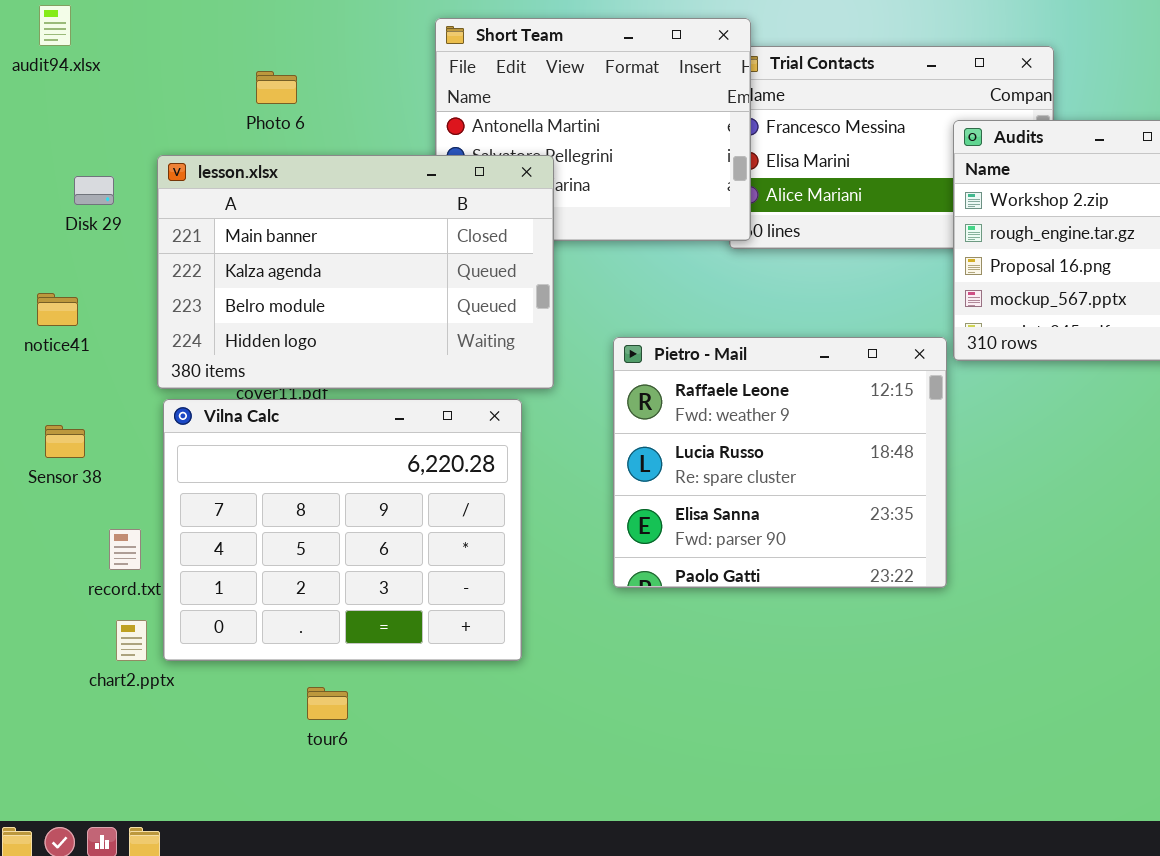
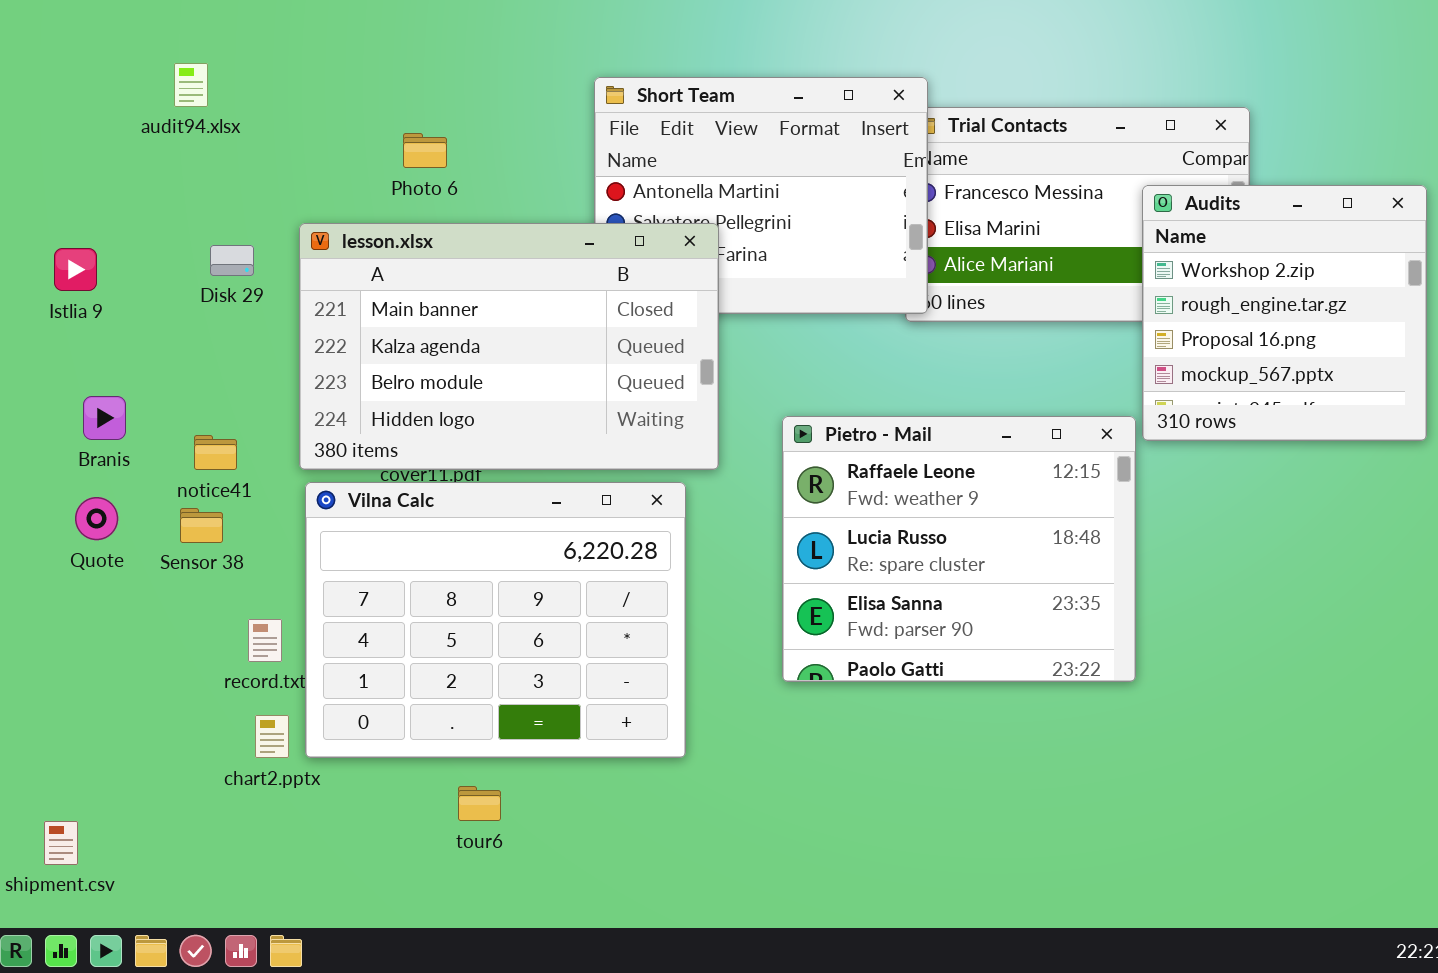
notice41: [37,293,78,326] -> [194,435,237,470], moved

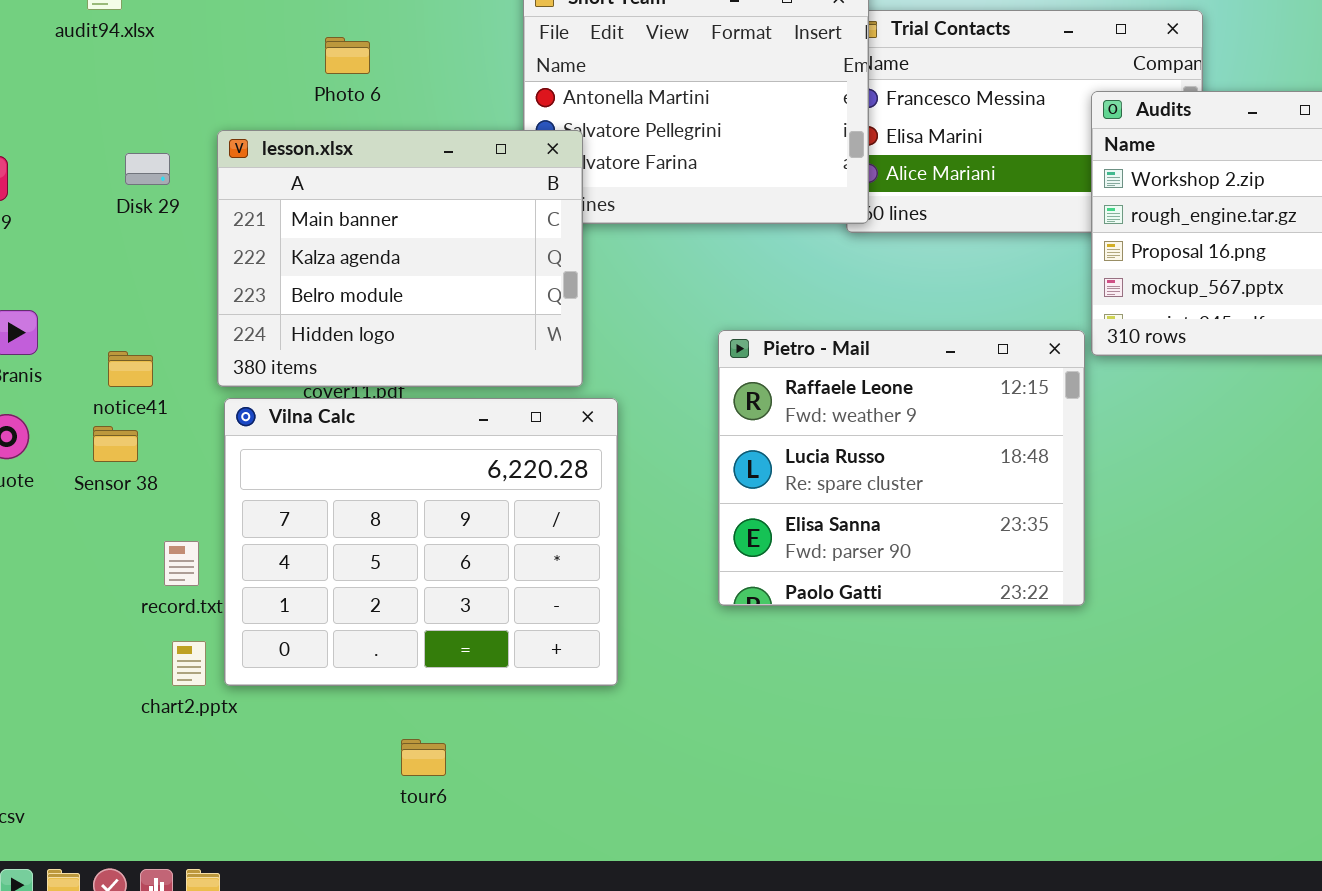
lesson.xlsx: [299,223,719,470] -> [217,130,583,387], resized
tour6: [458,786,501,821] -> [401,739,446,776], moved

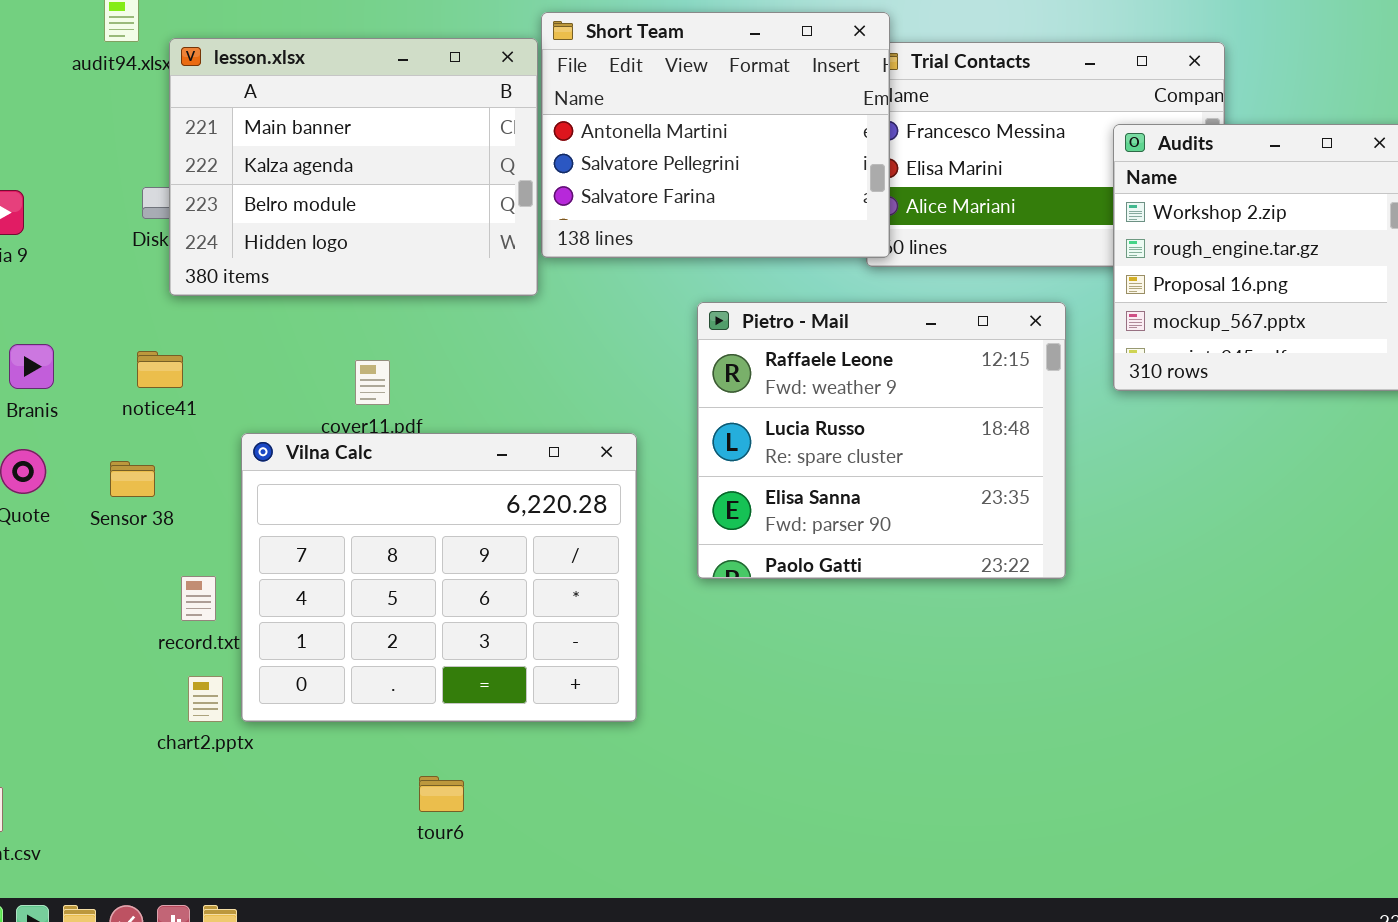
lesson.xlsx: [217,130,583,387] -> [169,38,538,296], moved
Pietro - Mail: [718,330,1085,606] -> [697,302,1066,579], moved
notice41: [108,351,153,387] -> [137,351,183,388], moved

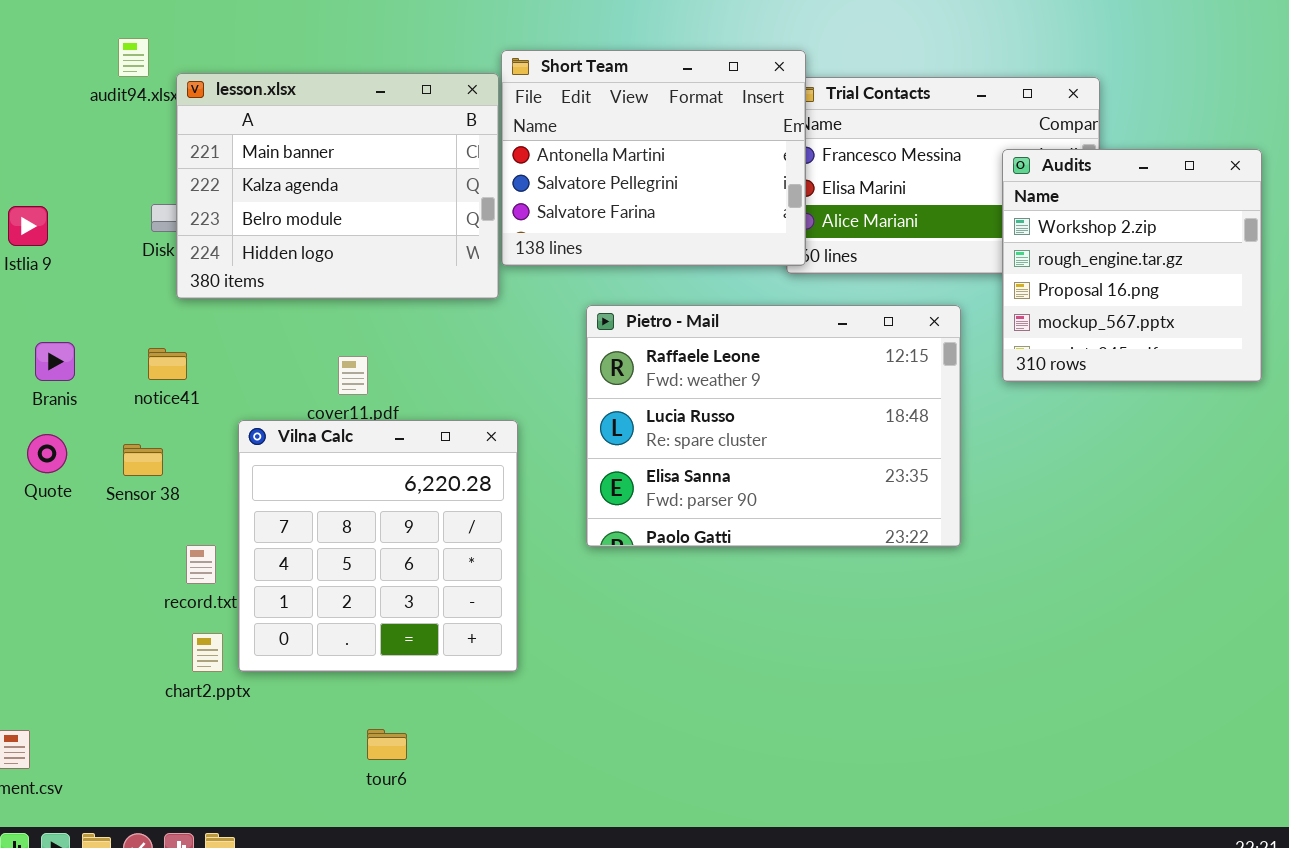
Pietro - Mail: [697,302,1066,579] -> [586,305,961,547], resized
Vilna Calc: [241,433,637,722] -> [238,420,518,672], resized
tour6: [419,776,464,812] -> [367,729,407,760], moved

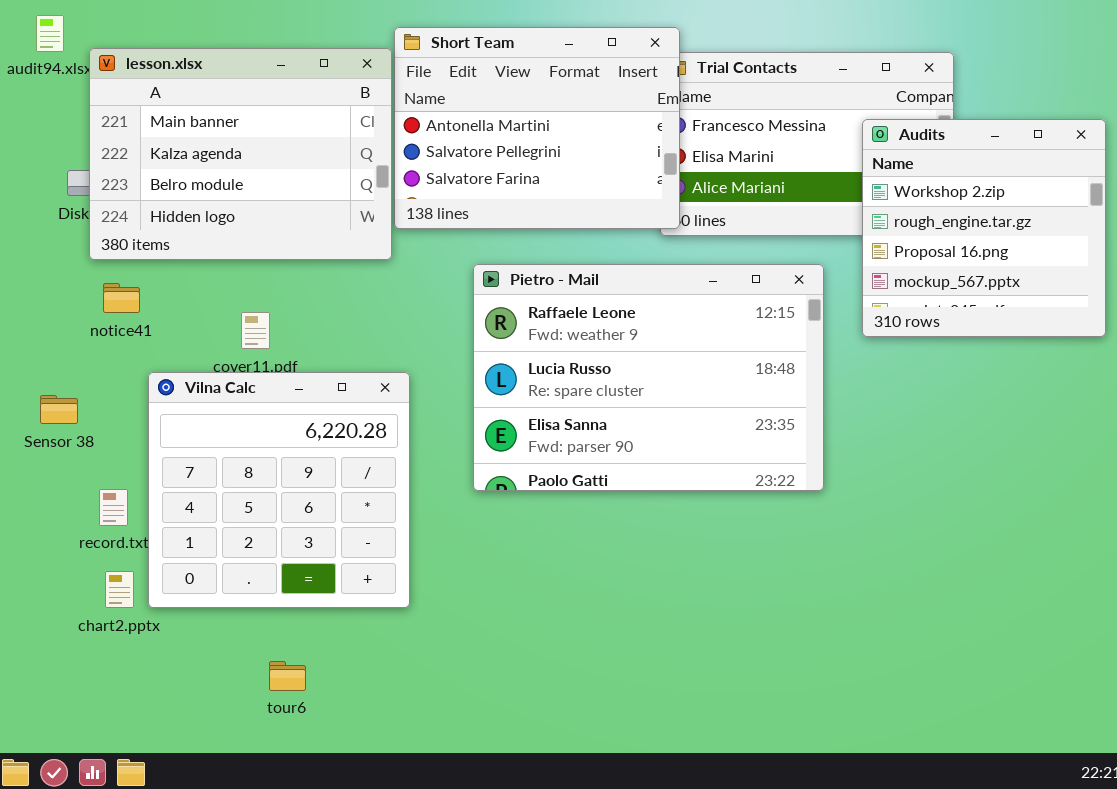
notice41: [148,348,187,380] -> [103,283,140,313], moved

